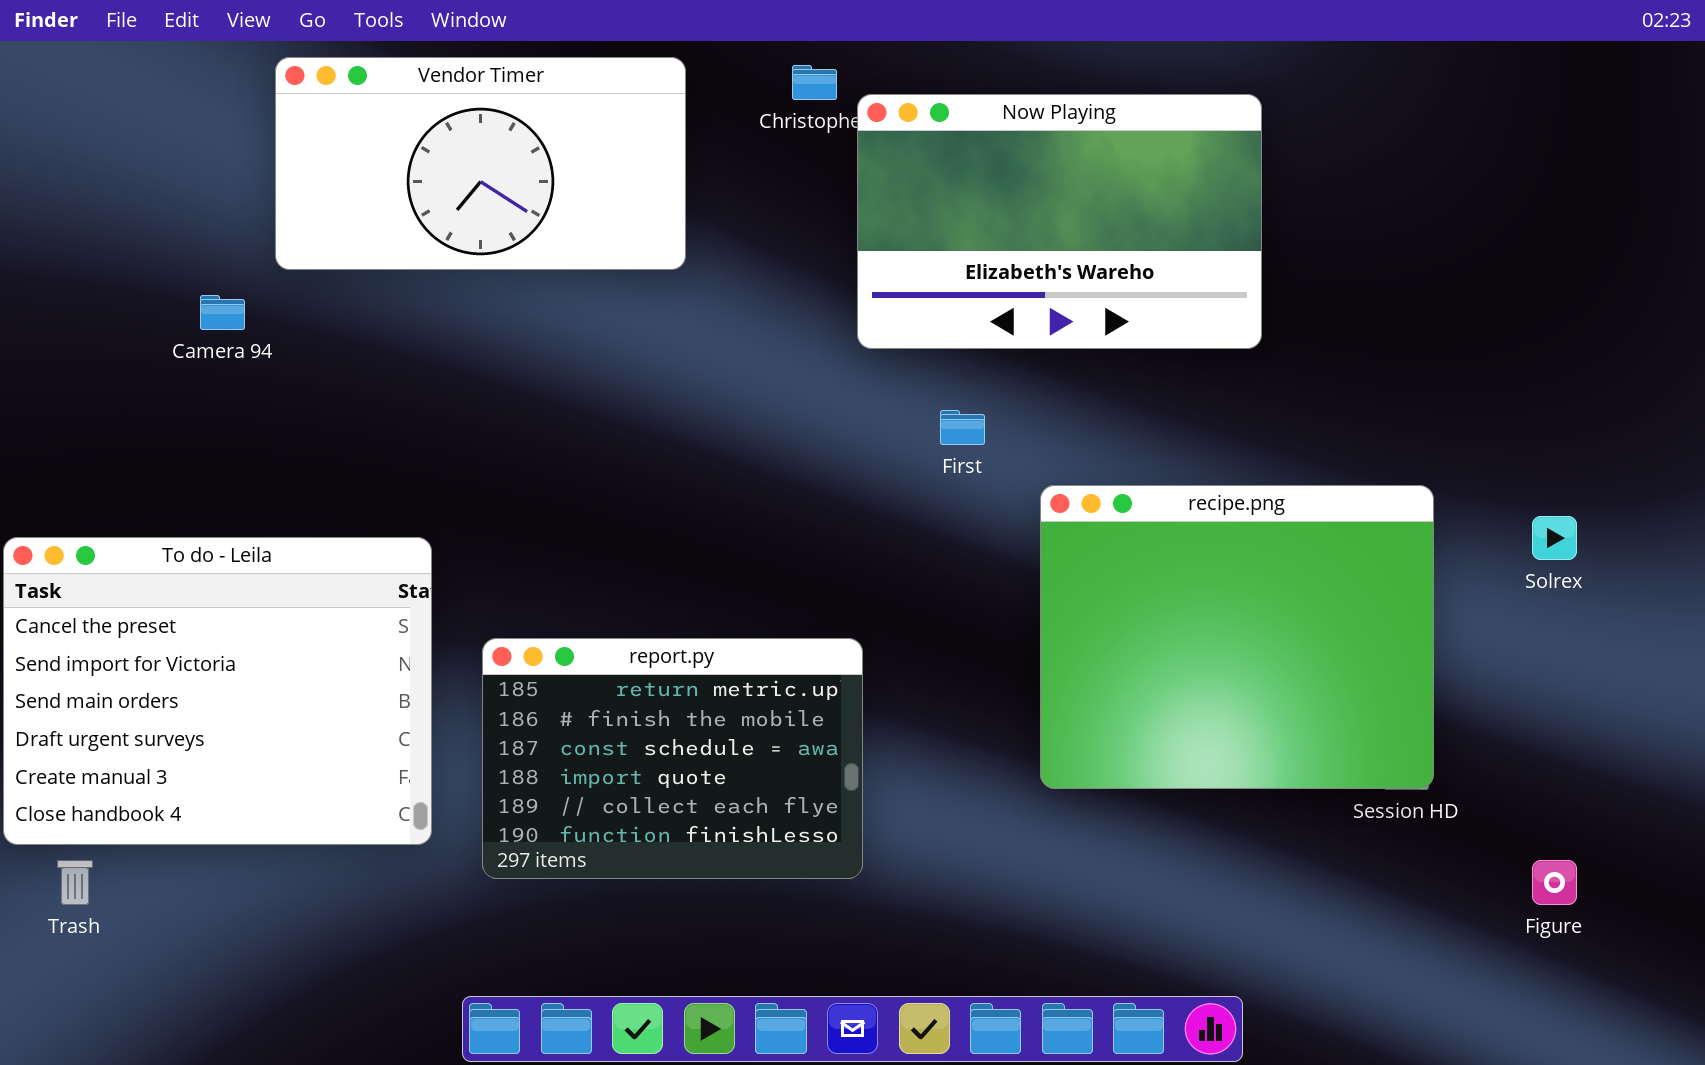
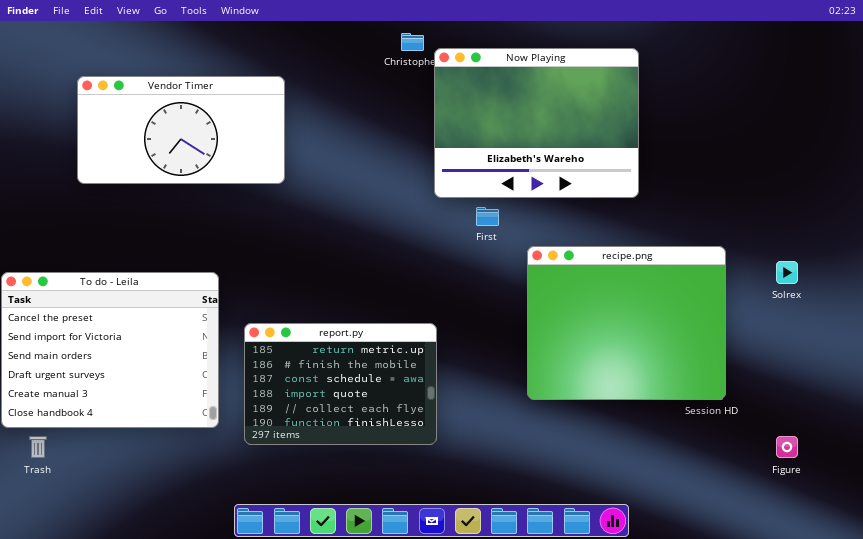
Vendor Timer: [275,57,686,270] -> [77,76,285,184], moved
Now Playing: [857,94,1262,349] -> [434,48,639,198], resized

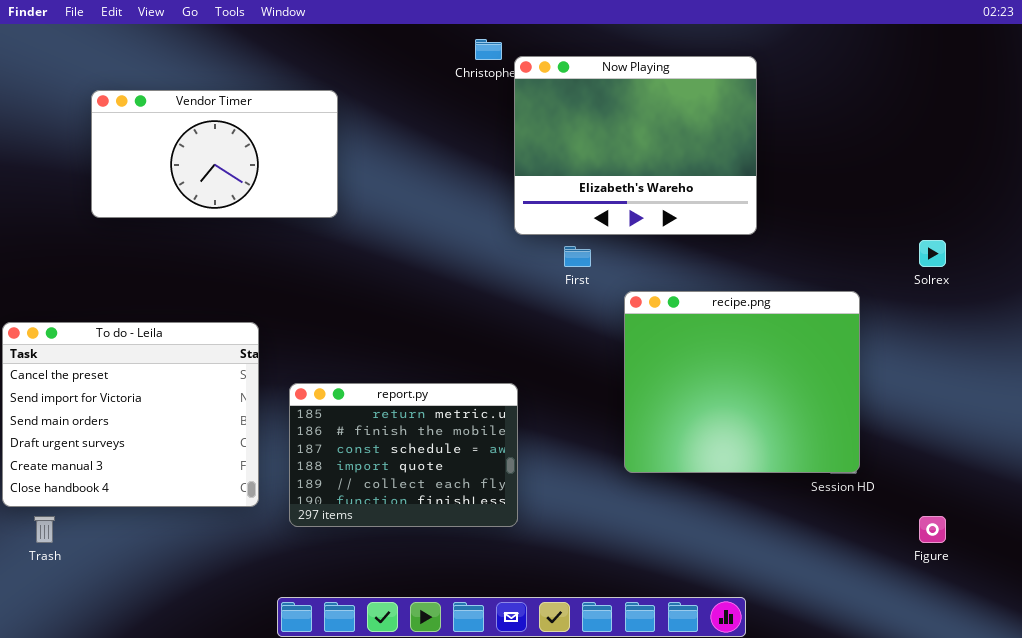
Solrex: [776,261,798,284] -> [919,240,946,267], moved

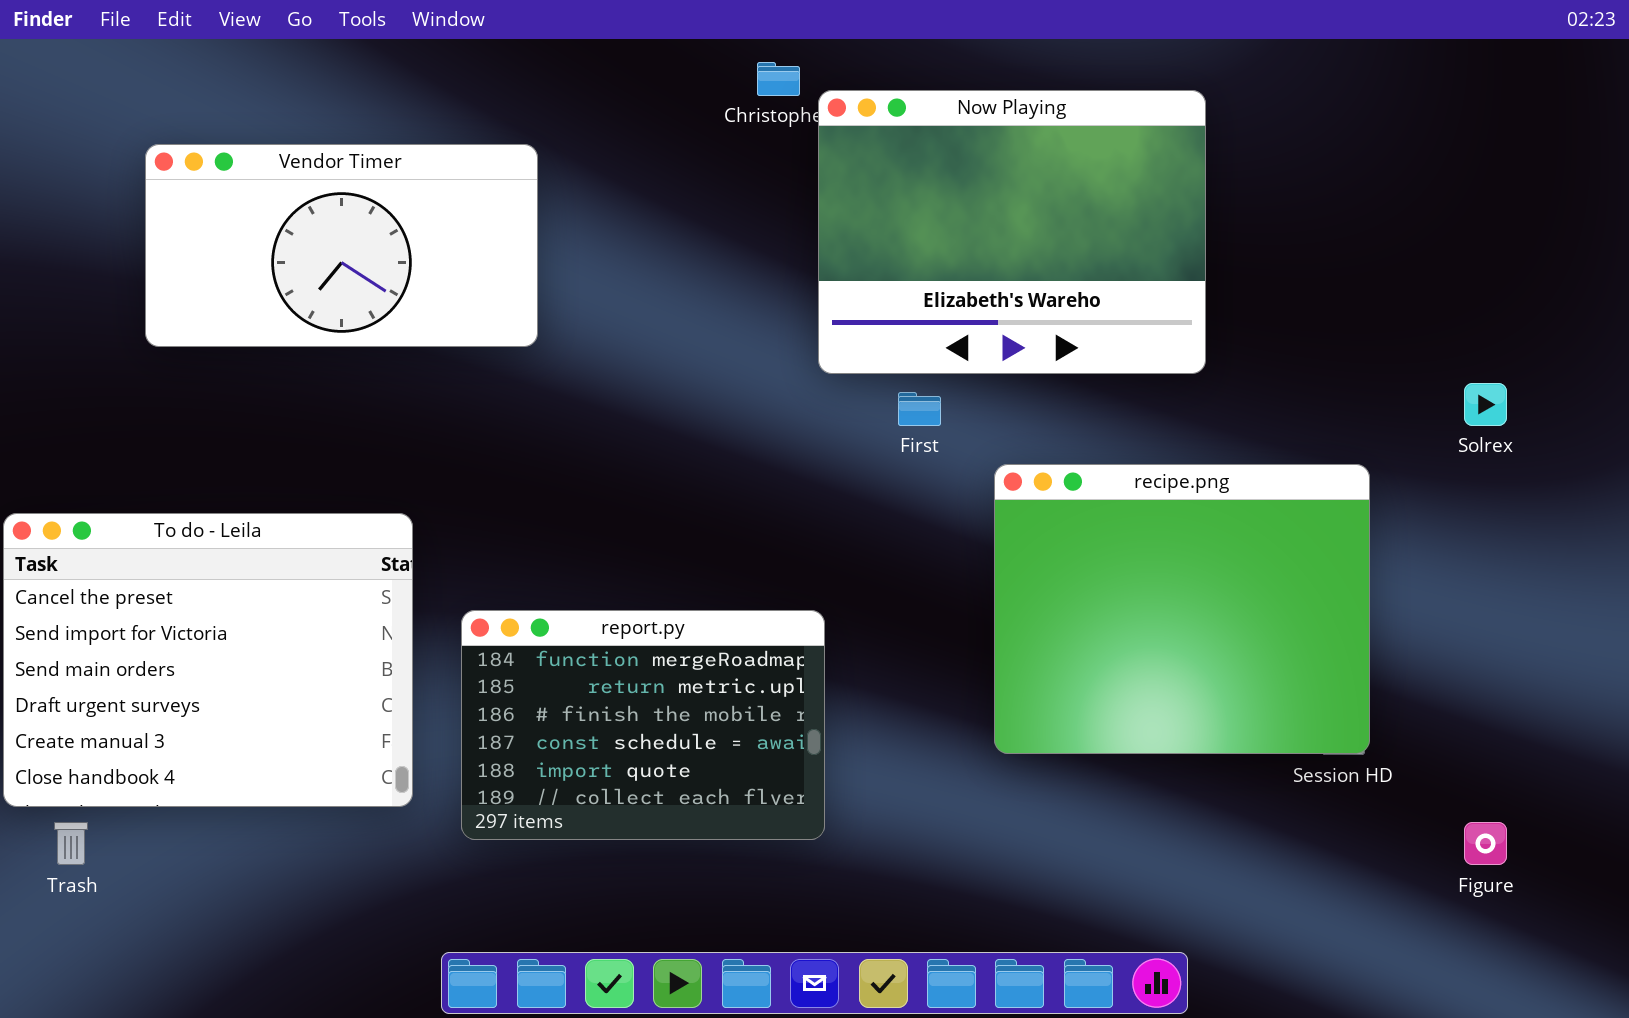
report.py: [289,383,518,527] -> [461,610,825,840], scrolled up 1 row

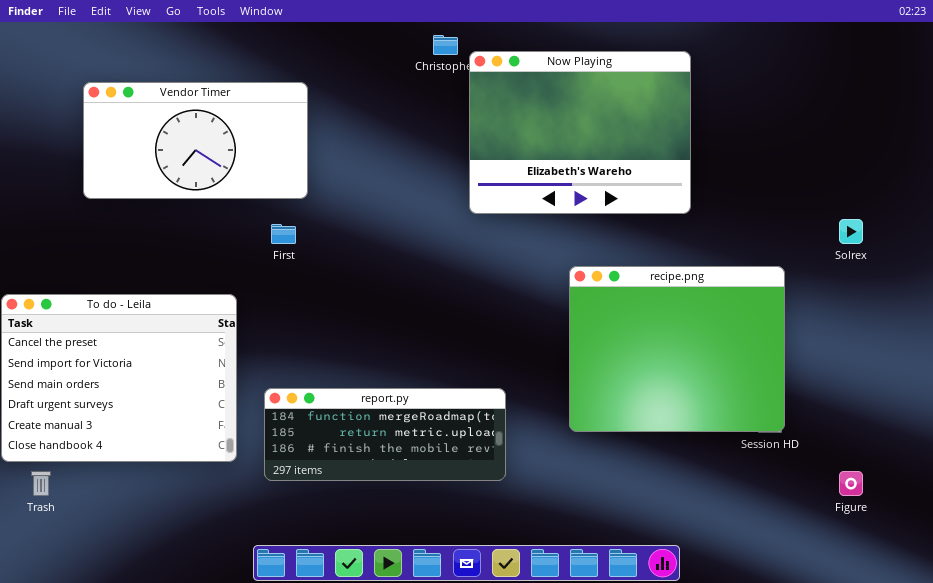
First: [898,392,941,426] -> [271,224,296,244], moved
report.py: [461,610,825,840] -> [264,388,506,481], resized

